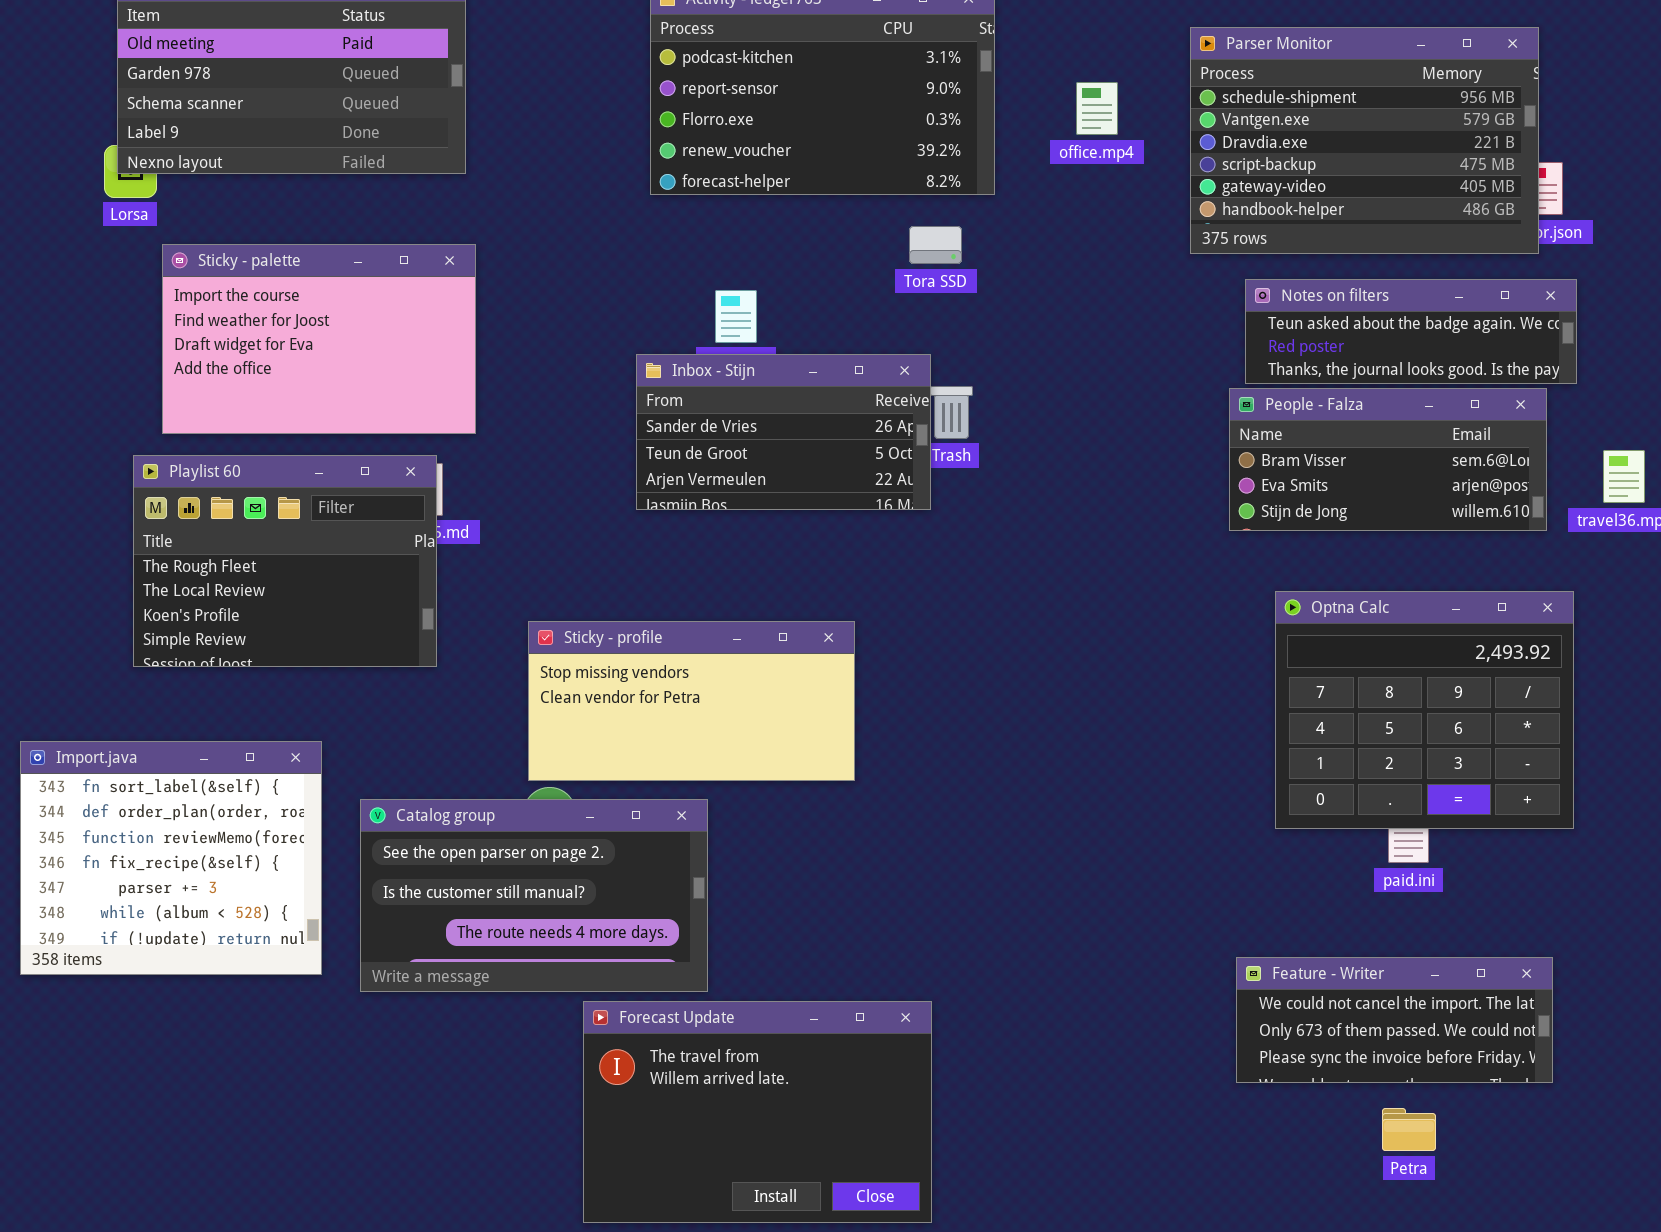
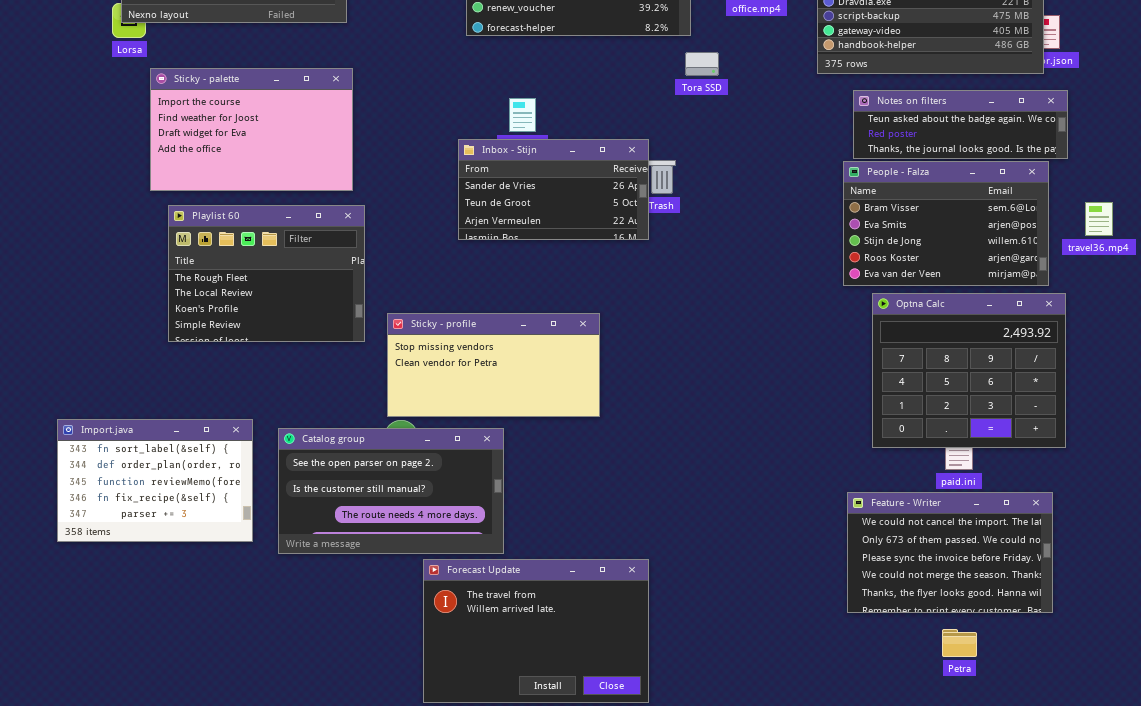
Tora SSD: [909,226,962,264] -> [685,52,719,76], moved
People - Falza: [1229,388,1547,531] -> [843,161,1049,286], resized
Playlist 60: [133,455,437,667] -> [168,205,365,342], moved
Import.java: [20,741,322,975] -> [57,419,253,542], resized
Feature - Writer: [1236,957,1553,1083] -> [847,492,1053,613], resized

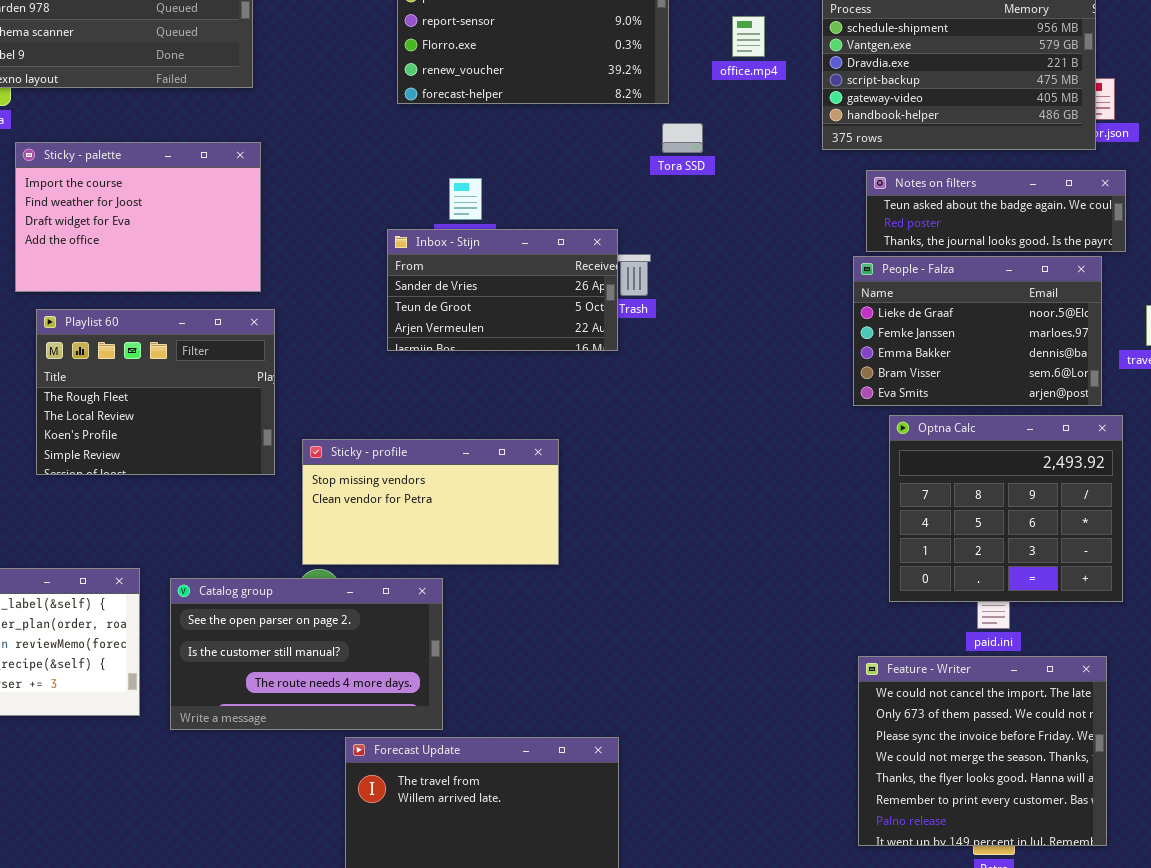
People - Falza: [843,161,1049,286] -> [853,256,1102,406], scrolled up 3 rows
Feature - Writer: [847,492,1053,613] -> [858,656,1107,846], resized

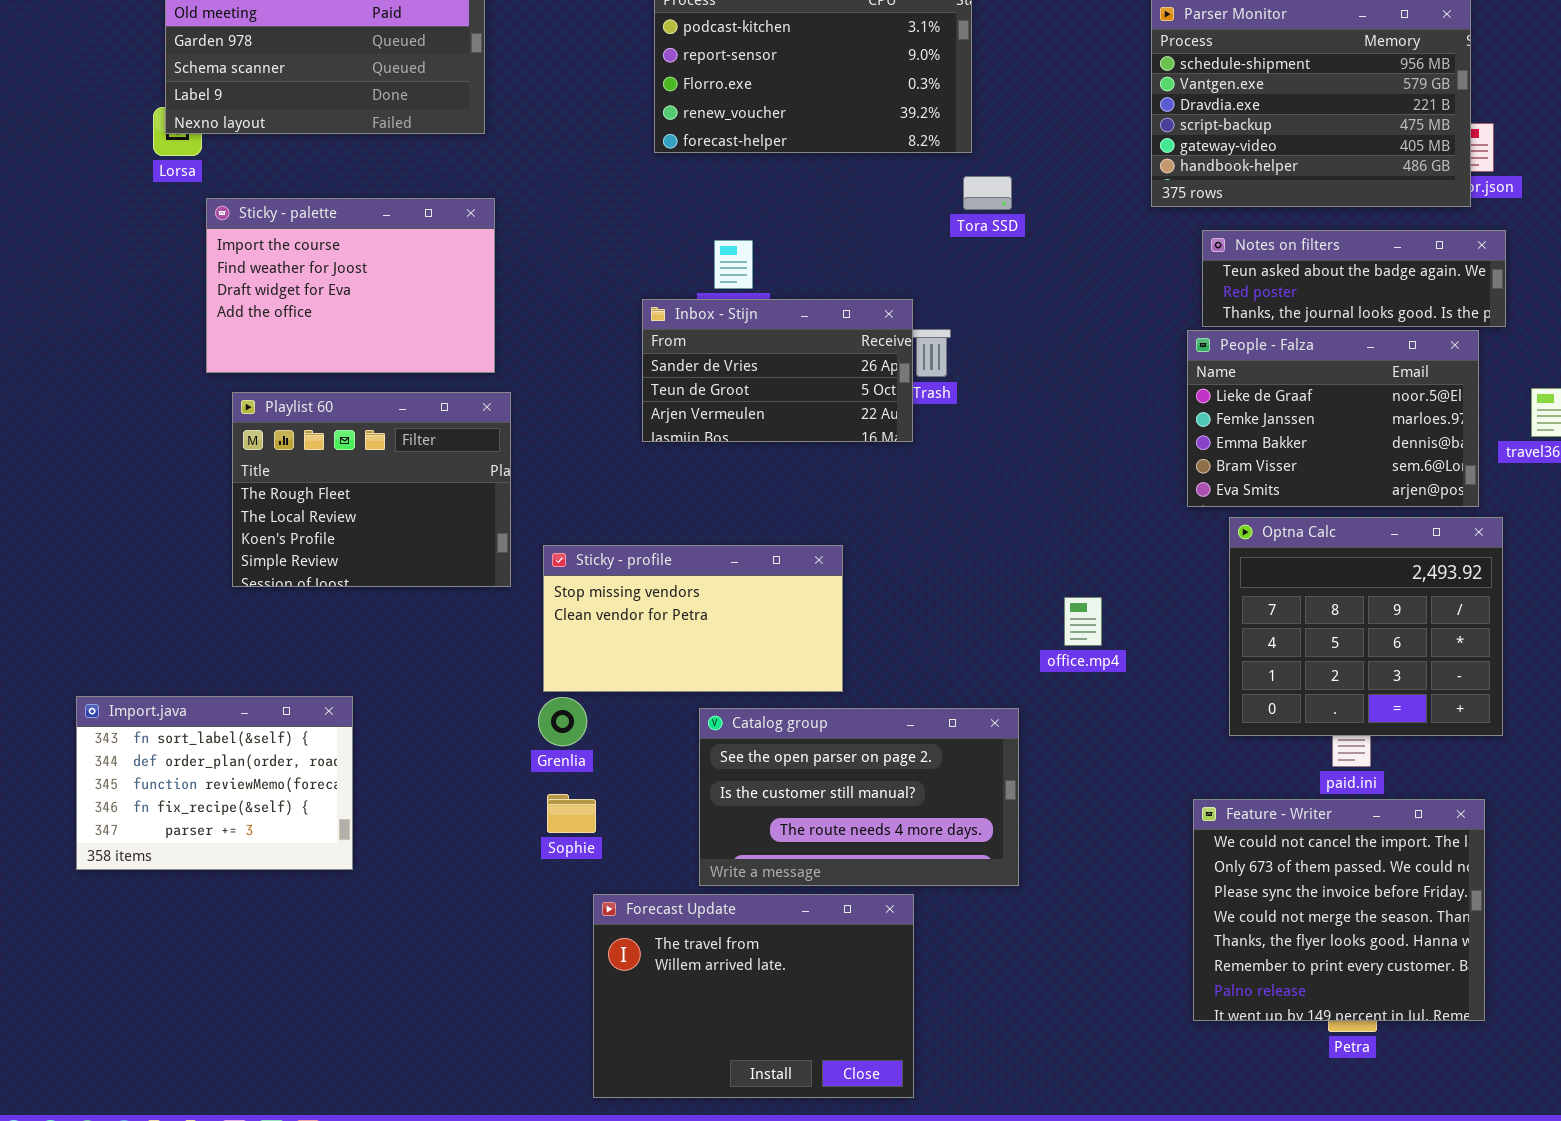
office.mp4: [732,16,765,57] -> [1064,597,1102,646], moved
Catalog group: [170,578,443,730] -> [699,708,1019,886], moved

